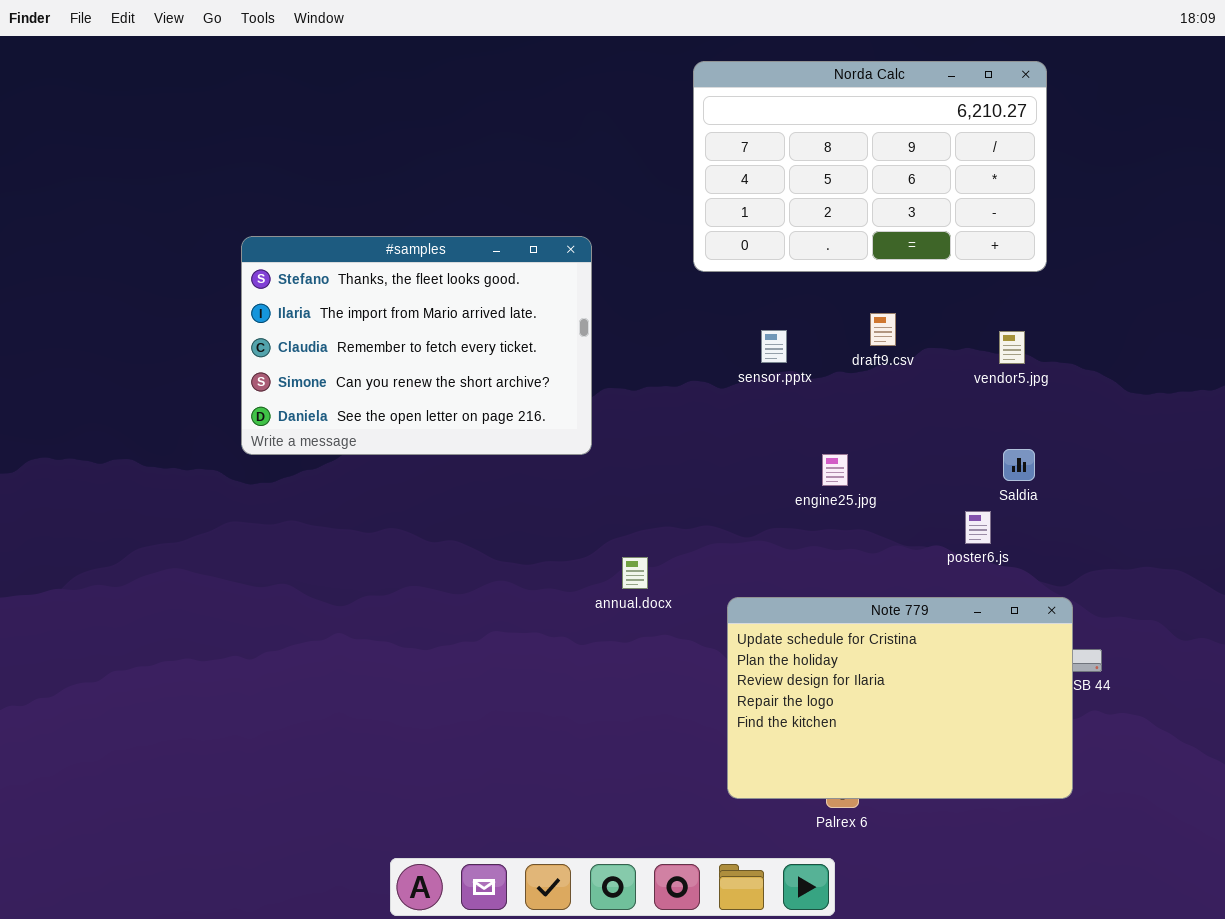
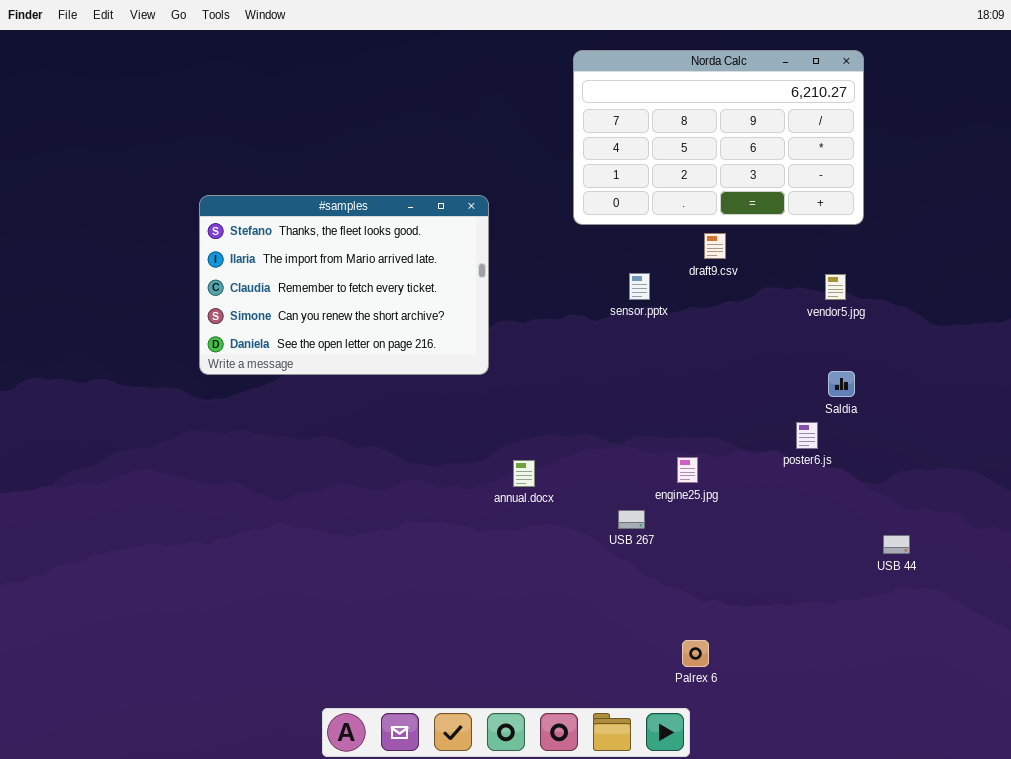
draft9.csv: [870,313,896,346] -> [704,233,726,259], moved
engine25.jpg: [822,454,848,486] -> [677,457,698,483], moved
Note 779: [727,597,1073,799] -> none, closed

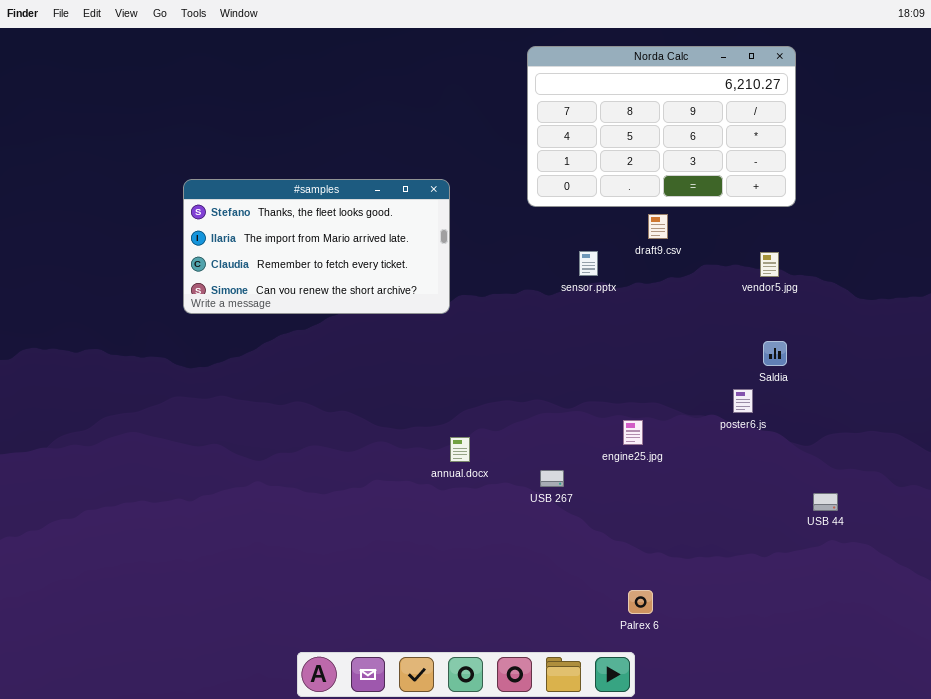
#samples: [199,195,489,375] -> [183,179,450,314], resized
annual.docx: [513,460,535,487] -> [450,437,470,462], moved
USB 267: [618,510,645,529] -> [540,470,564,487], moved

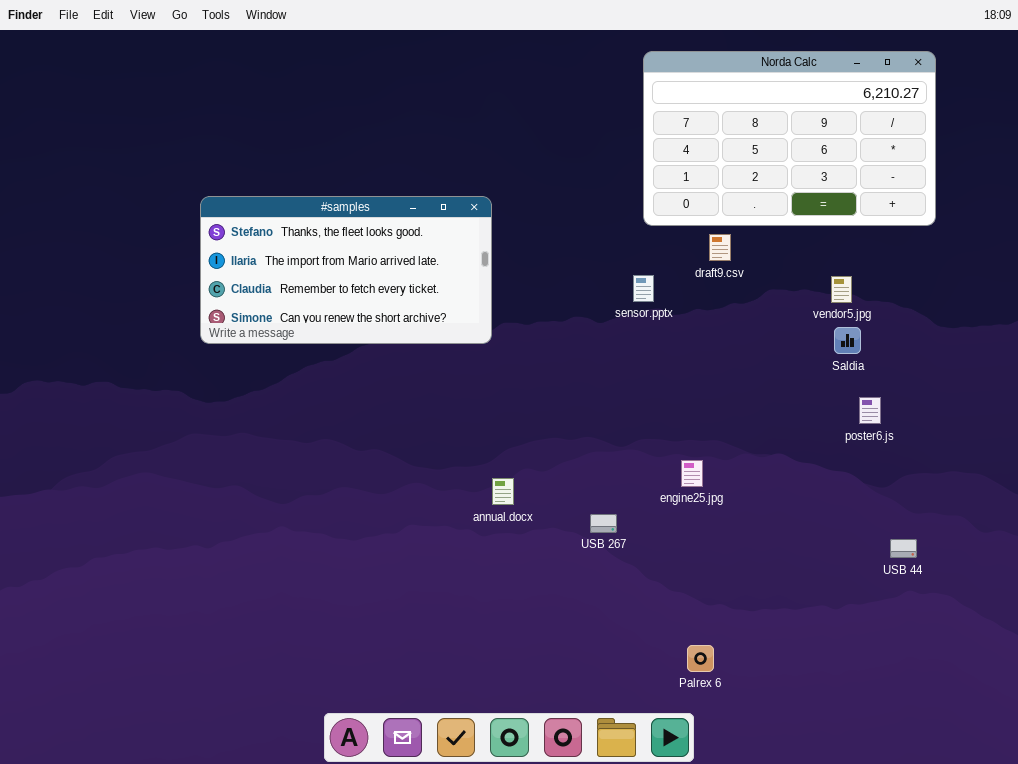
Norda Calc: [527,46,796,207] -> [643,51,936,226], moved
Saldia: [763,341,787,366] -> [834,327,861,354], moved
poster6.js: [733,389,753,413] -> [859,397,881,424], moved

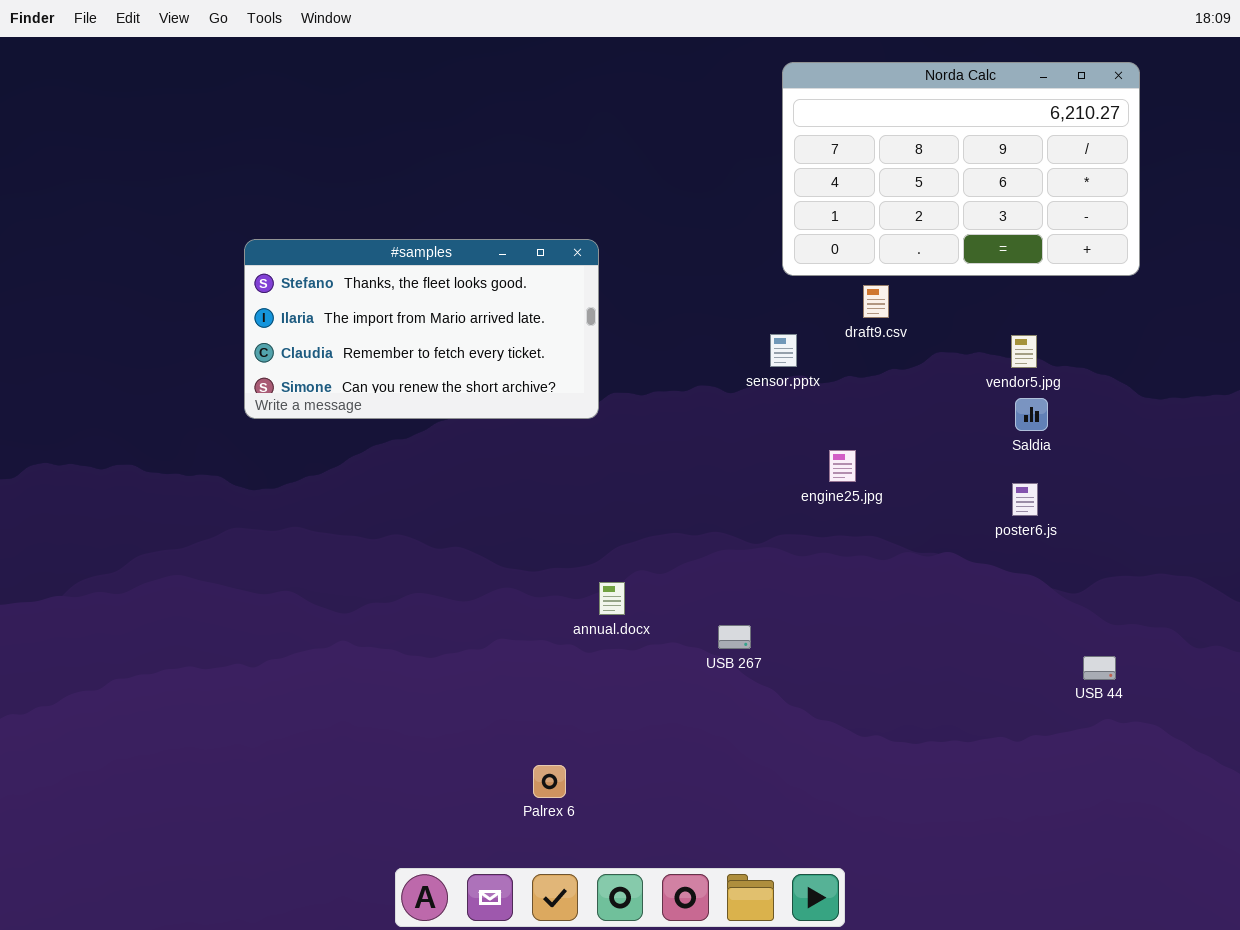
poster6.js: [859,397,881,424] -> [1012,483,1038,516], moved
engine25.jpg: [681,460,703,487] -> [829,450,856,482], moved
Palrex 6: [687,645,714,672] -> [533,765,566,798], moved

